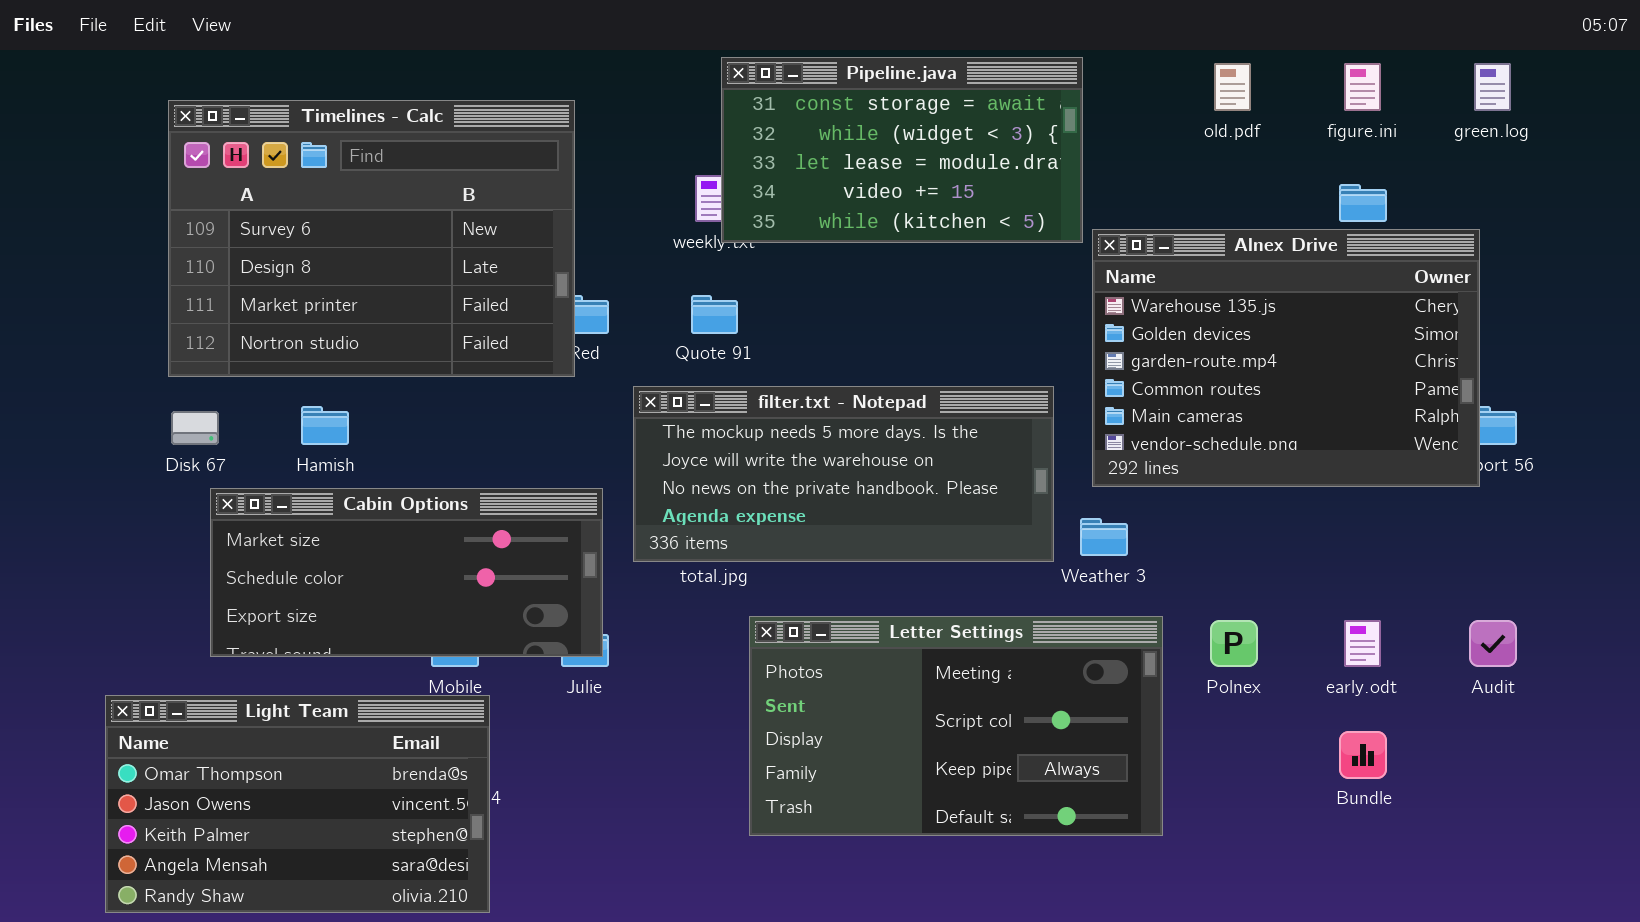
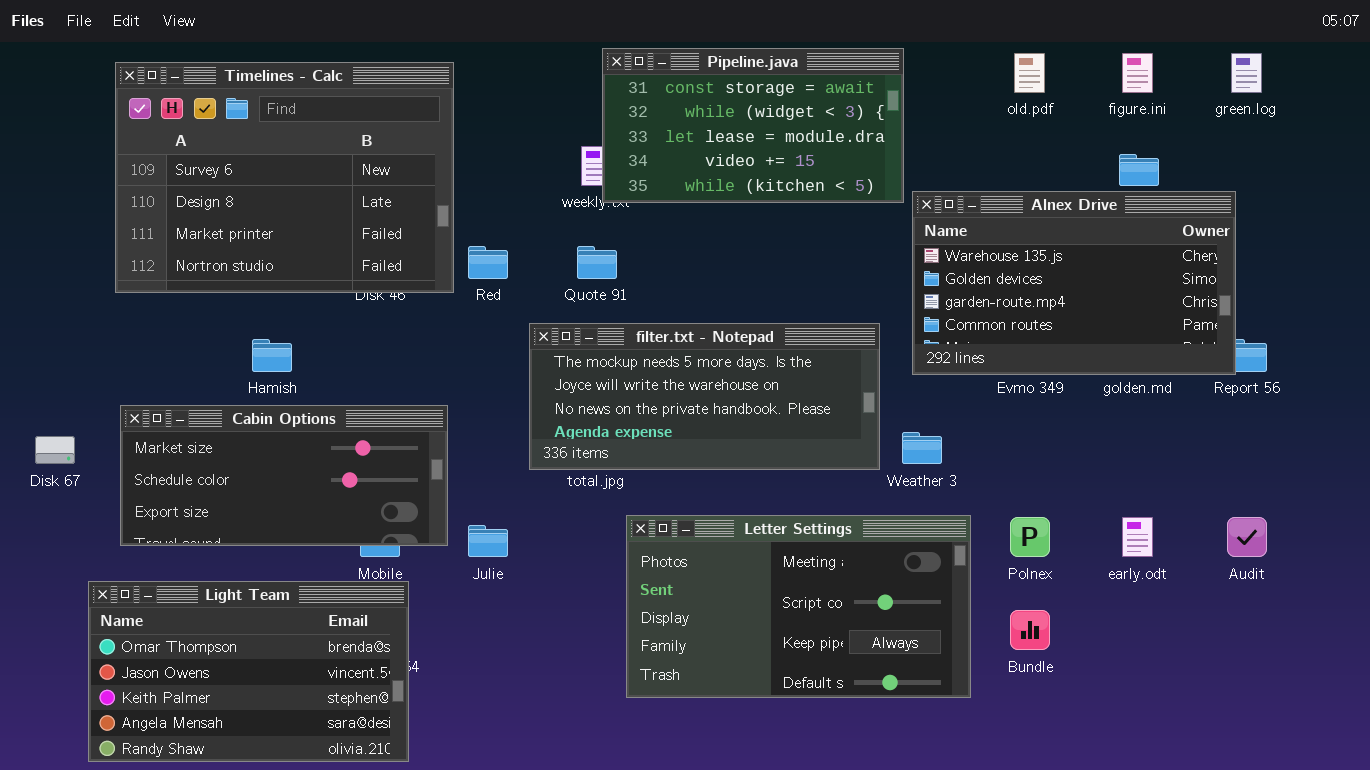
Timelines - Calc: [168,100,575,377] -> [115,62,454,293], moved
Alnex Drive: [1092,229,1480,487] -> [912,191,1236,375], resized
Disk 67: [171,411,219,445] -> [35,436,75,464], moved
Cabin Options: [210,488,603,657] -> [120,405,448,546], moved
Bundle: [1339,731,1387,779] -> [1010,610,1050,650], moved

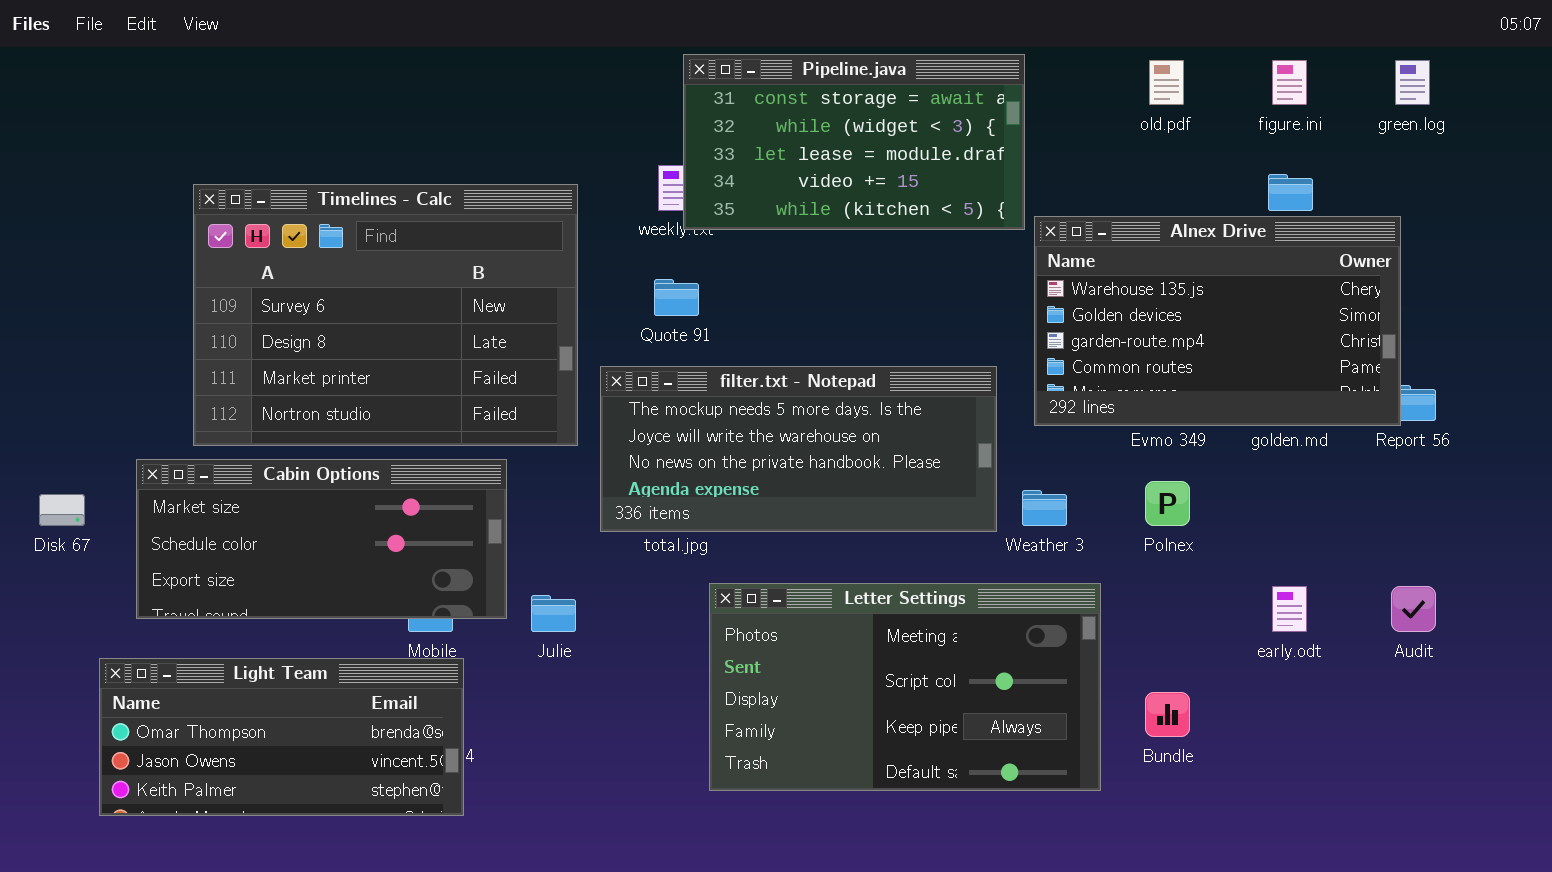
Timelines - Calc: [115,62,454,293] -> [193,184,578,446], moved
Polnex: [1010,517,1050,557] -> [1145,481,1190,526], moved
Light Team: [88,581,409,762] -> [99,658,464,816], resized

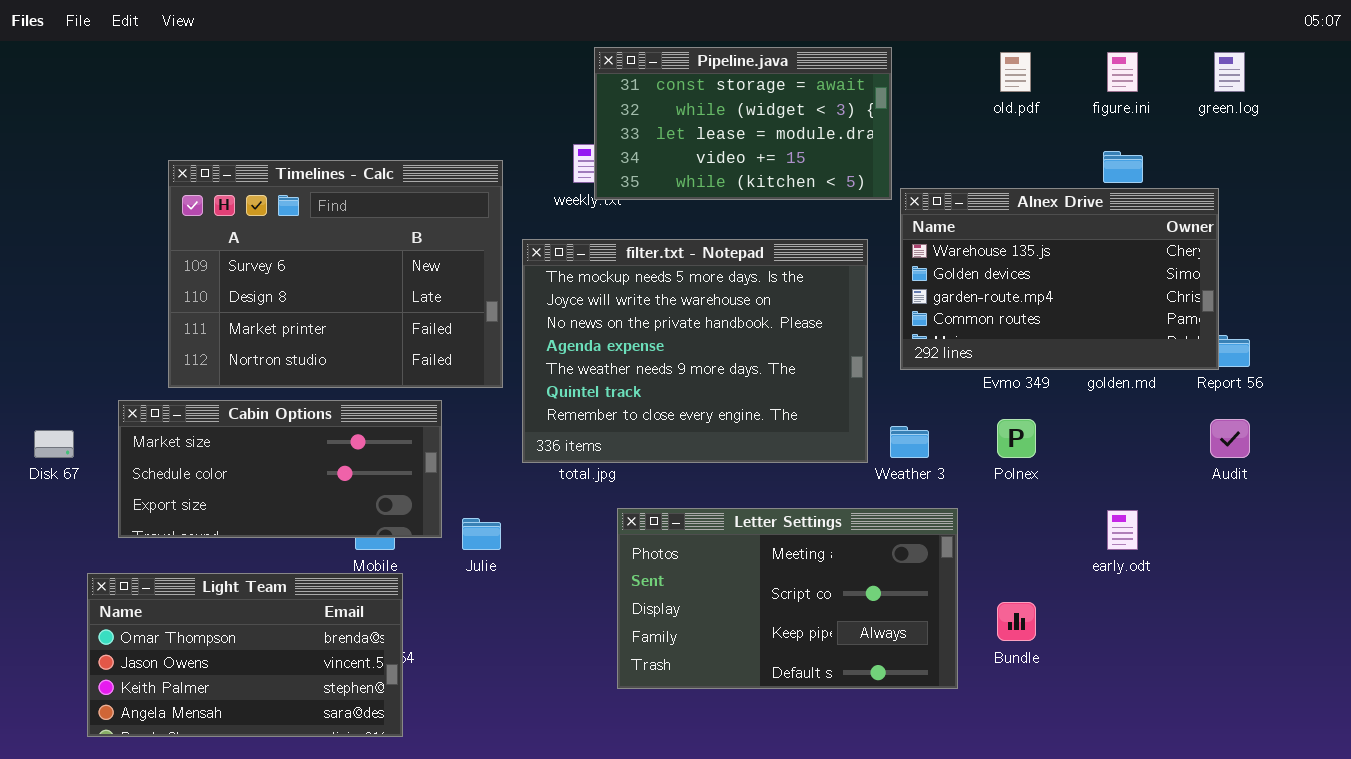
filter.txt - Notepad: [600,366,997,532] -> [522,239,868,463], resized
Audit: [1391,586,1436,632] -> [1210,419,1250,458], moved
Light Team: [99,658,464,816] -> [87,573,403,737], resized

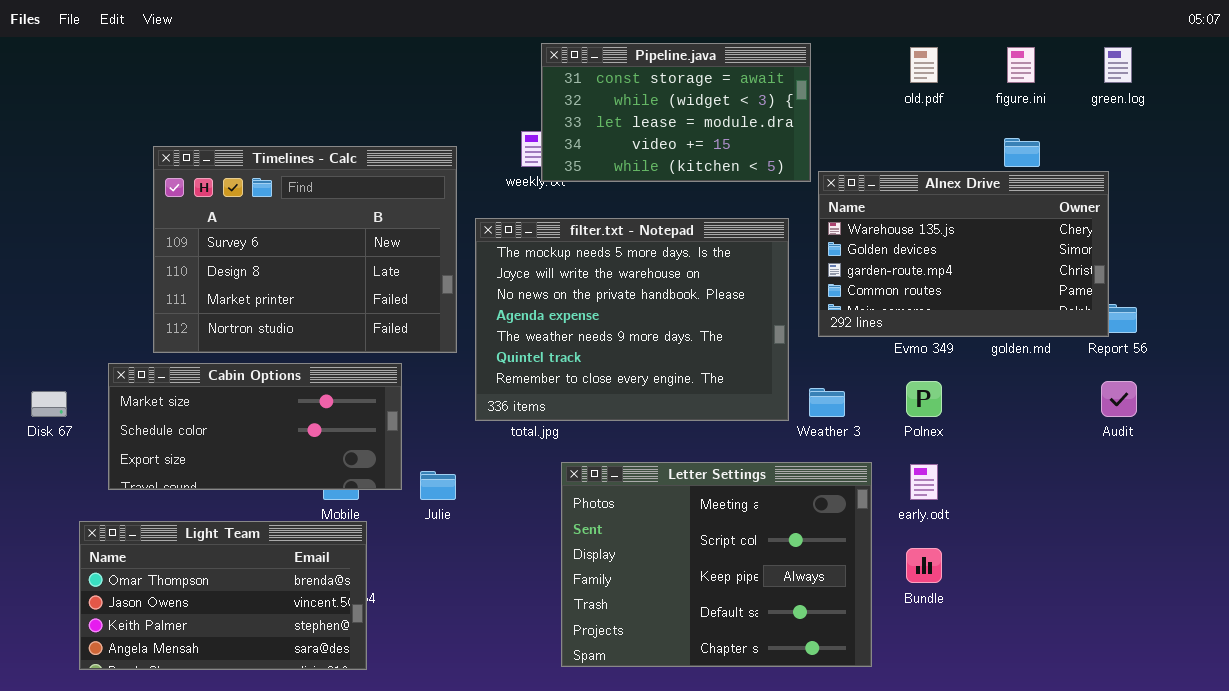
Letter Settings: [617,508,958,689] -> [561,462,872,667], resized
early.odt: [1107,510,1138,550] -> [910,464,938,500], moved

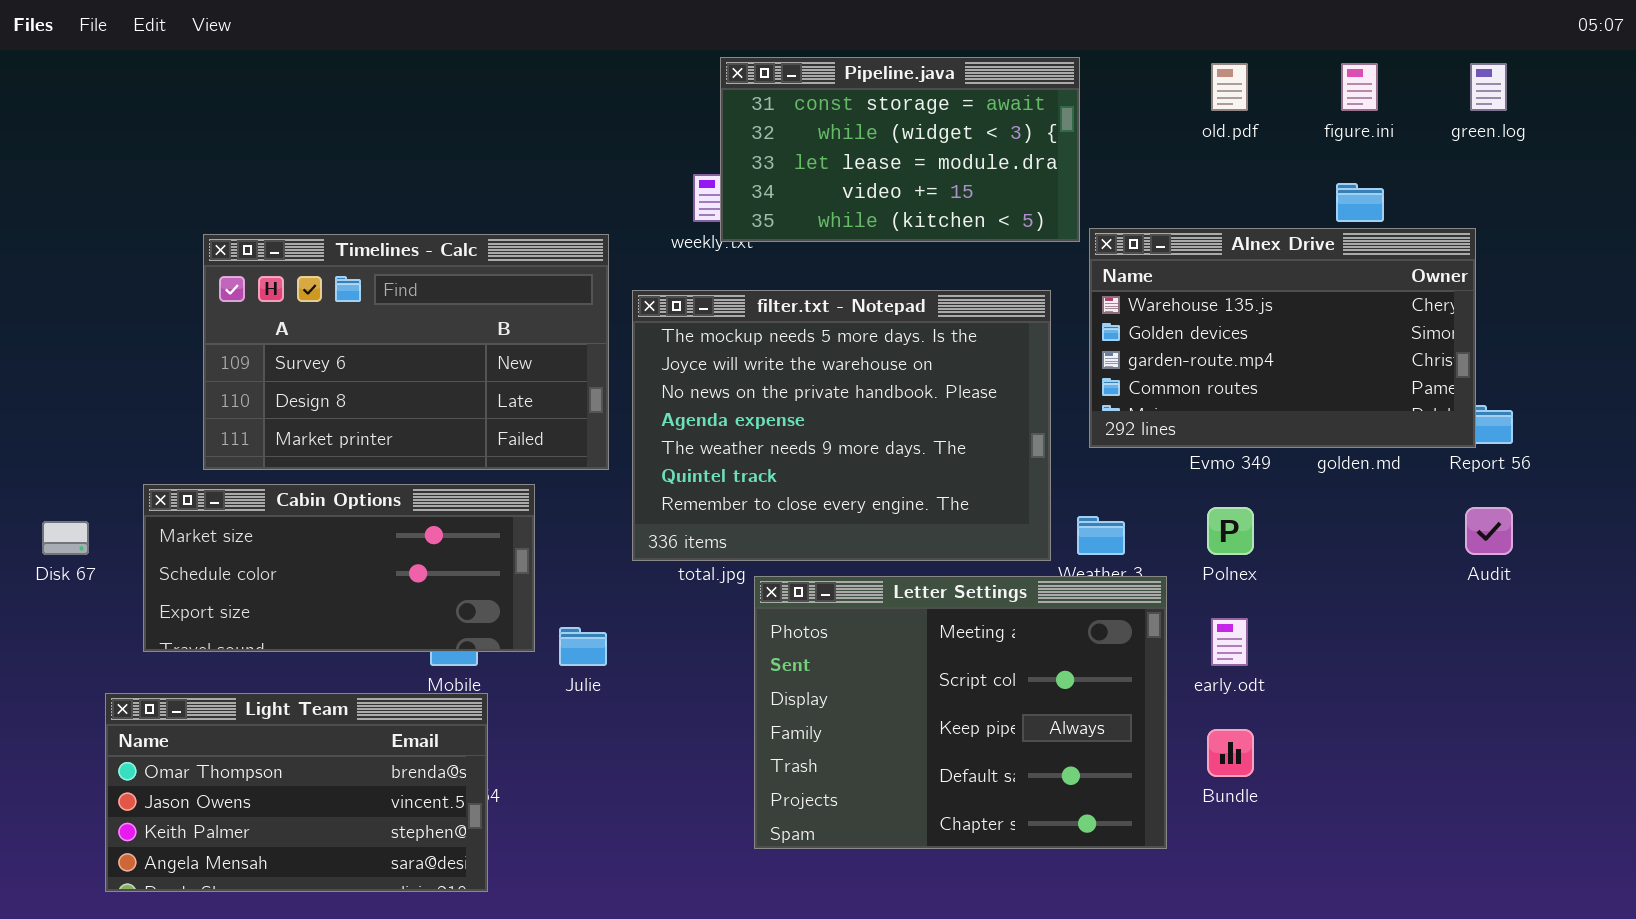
Timelines - Calc: [153,146,457,353] -> [203,234,609,470], resized
Letter Settings: [561,462,872,667] -> [754,576,1167,849], moved

